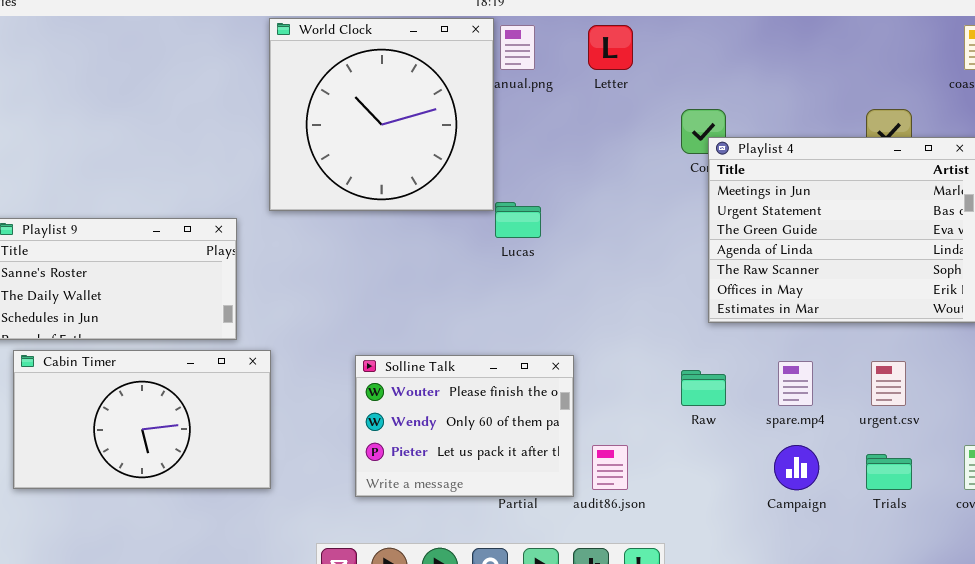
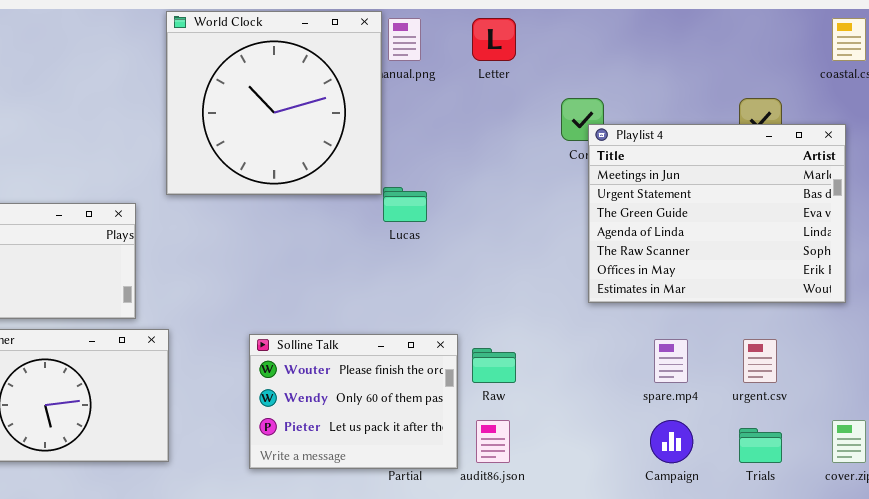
Raw: [681,370,726,406] -> [472,348,516,383], moved

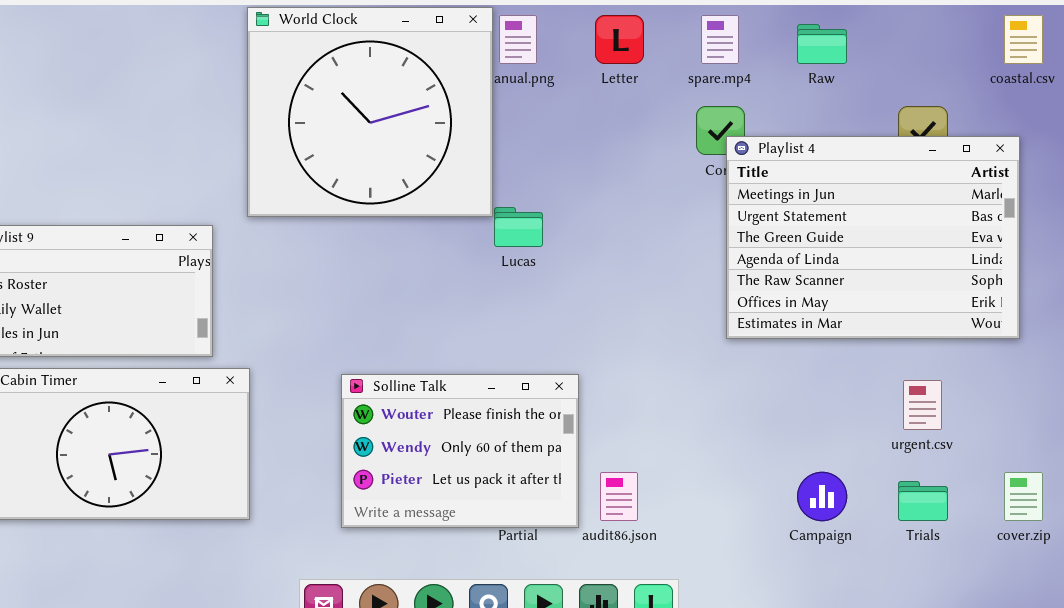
spare.mp4: [654,339,688,383] -> [701,15,739,64], moved
Raw: [472,348,516,383] -> [797,24,847,64], moved

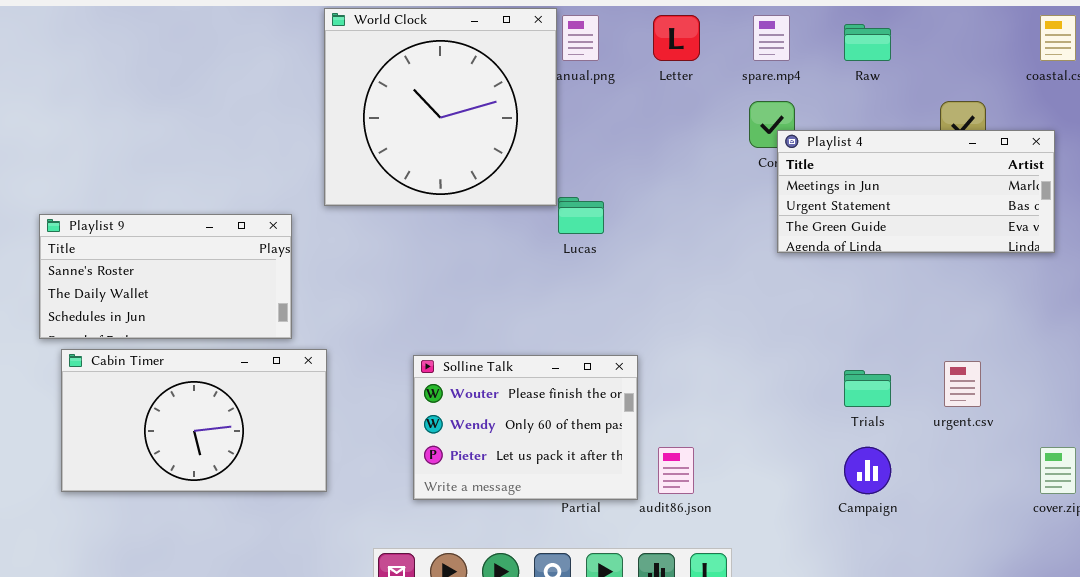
Playlist 4: [726,136,1020,339] -> [777,130,1055,253], resized
Trials: [898,481,948,521] -> [844,370,891,407], moved

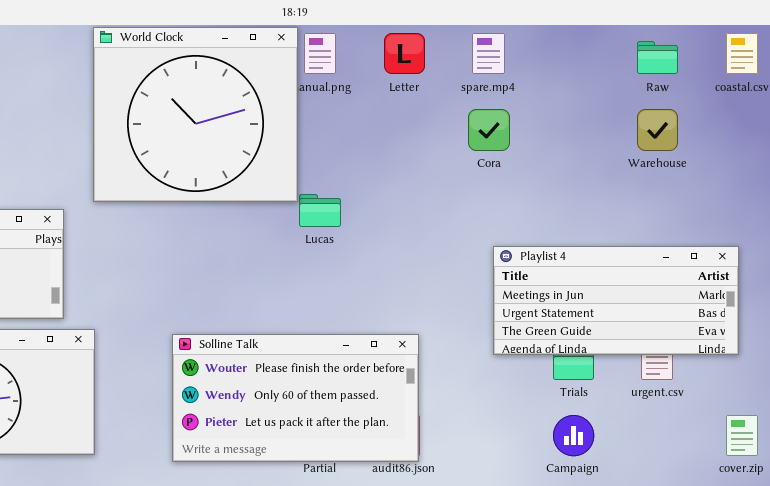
Raw: [844,24,891,61] -> [637,41,678,74], moved
Playlist 4: [777,130,1055,253] -> [493,246,739,355], moved
Solline Talk: [413,355,638,500] -> [172,334,419,462], resized

